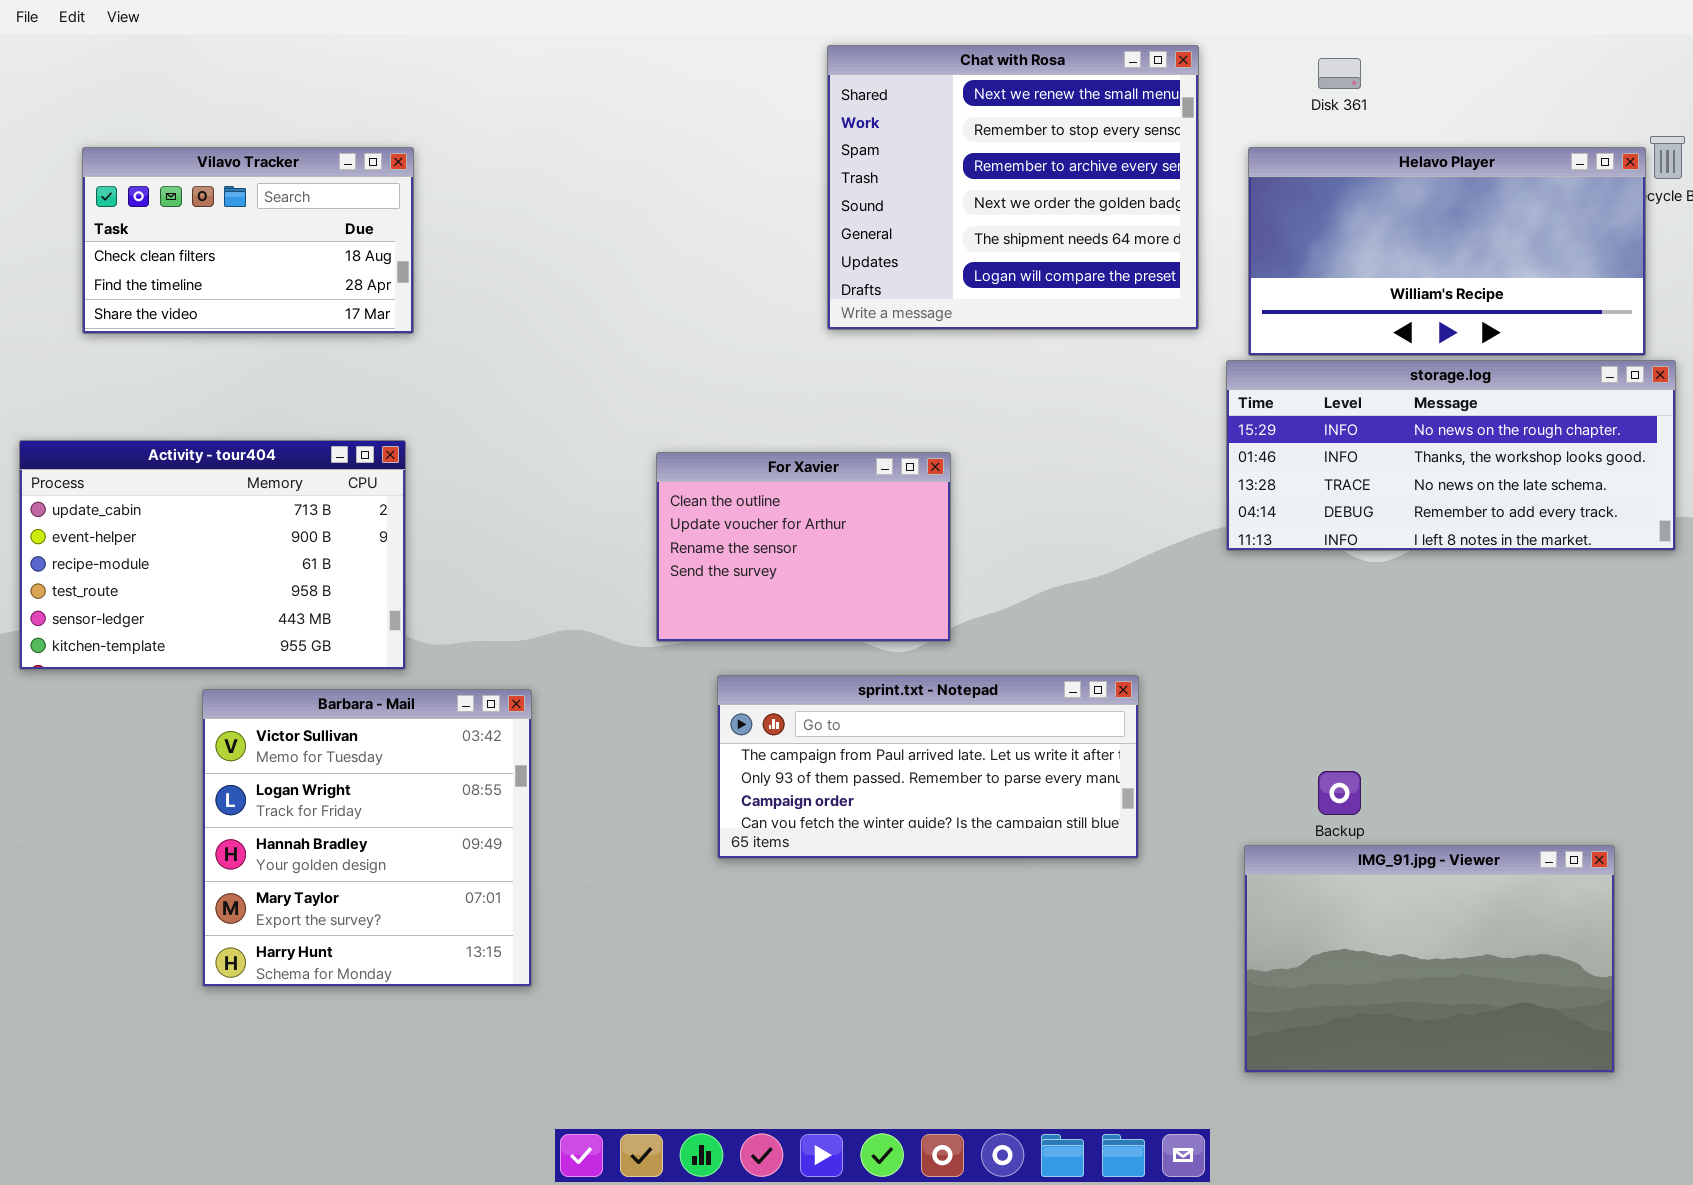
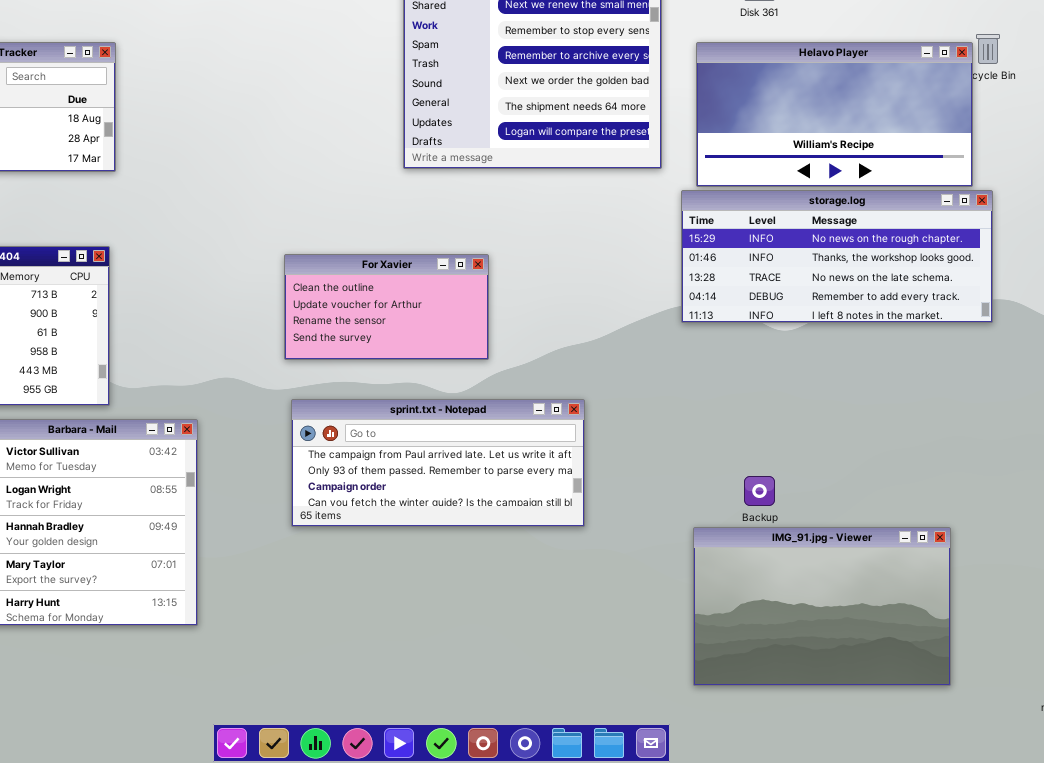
For Xavier: [656,452,951,642] -> [284,254,489,360], resized
sprint.txt - Notepad: [717,675,1139,859] -> [291,399,585,527], moved

